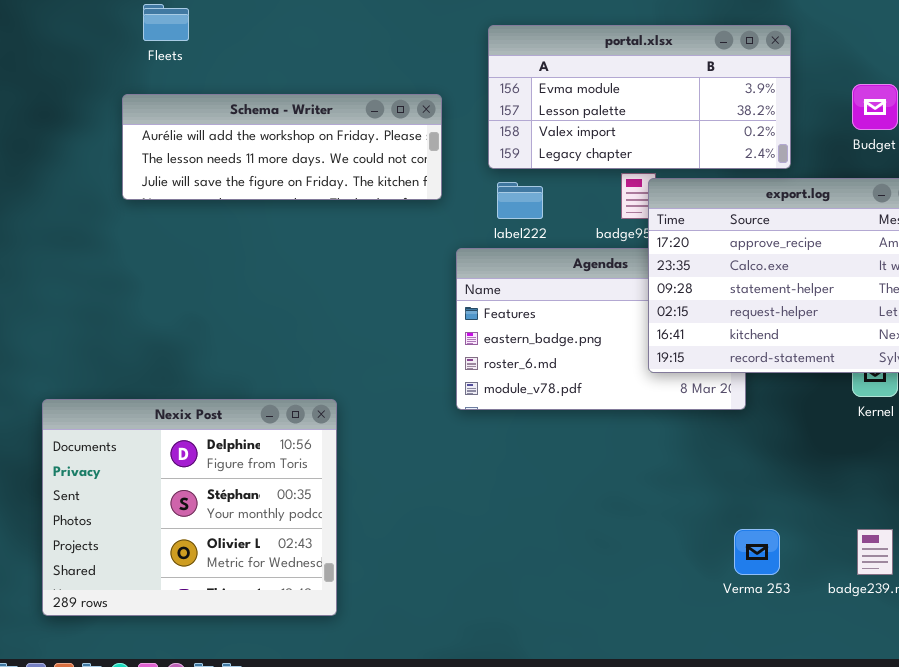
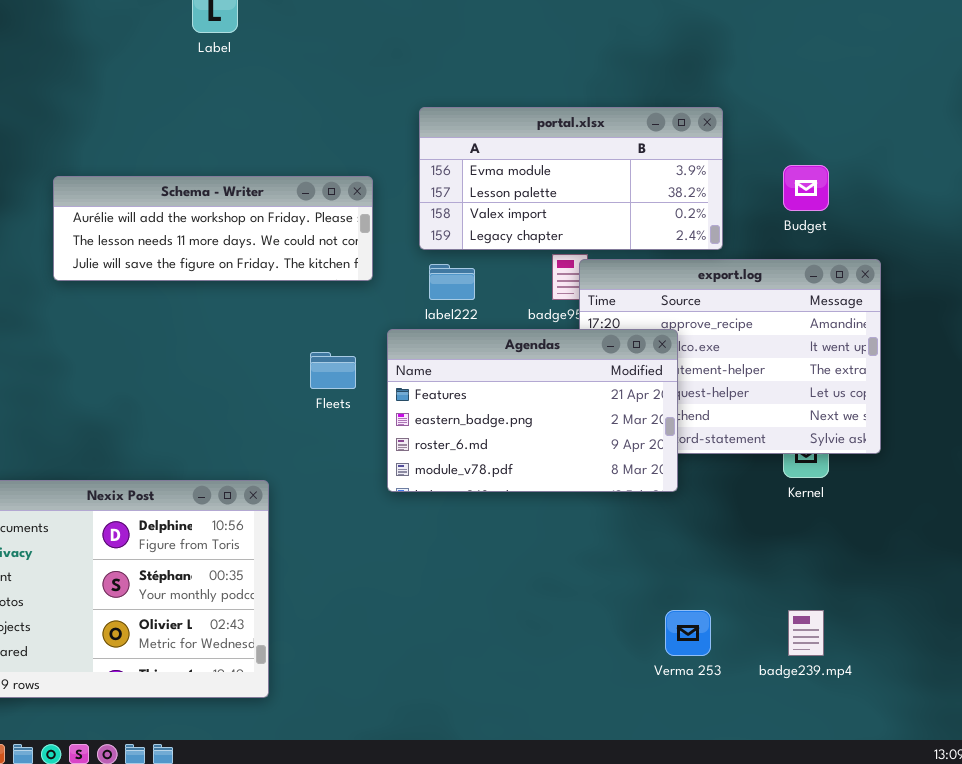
Fleets: [143,4,189,41] -> [310,352,356,389], moved
Agendas: [456,248,746,410] -> [387,329,678,492], raised

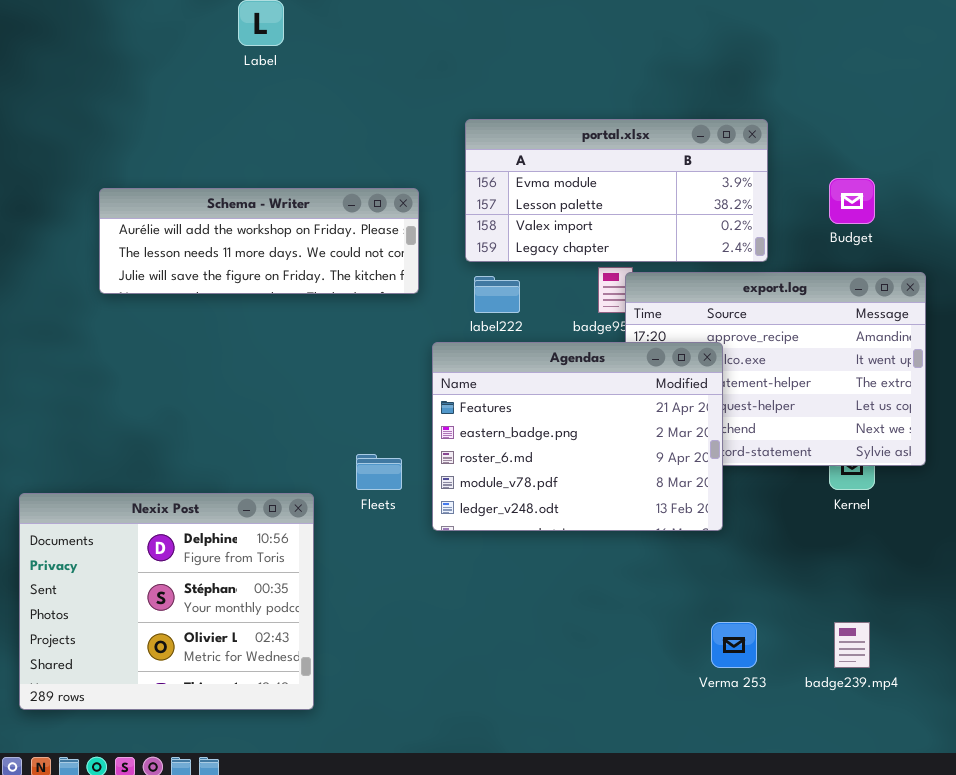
Agendas: [387,329,678,492] -> [432,342,723,531], resized
Fleets: [310,352,356,389] -> [356,454,402,490], moved

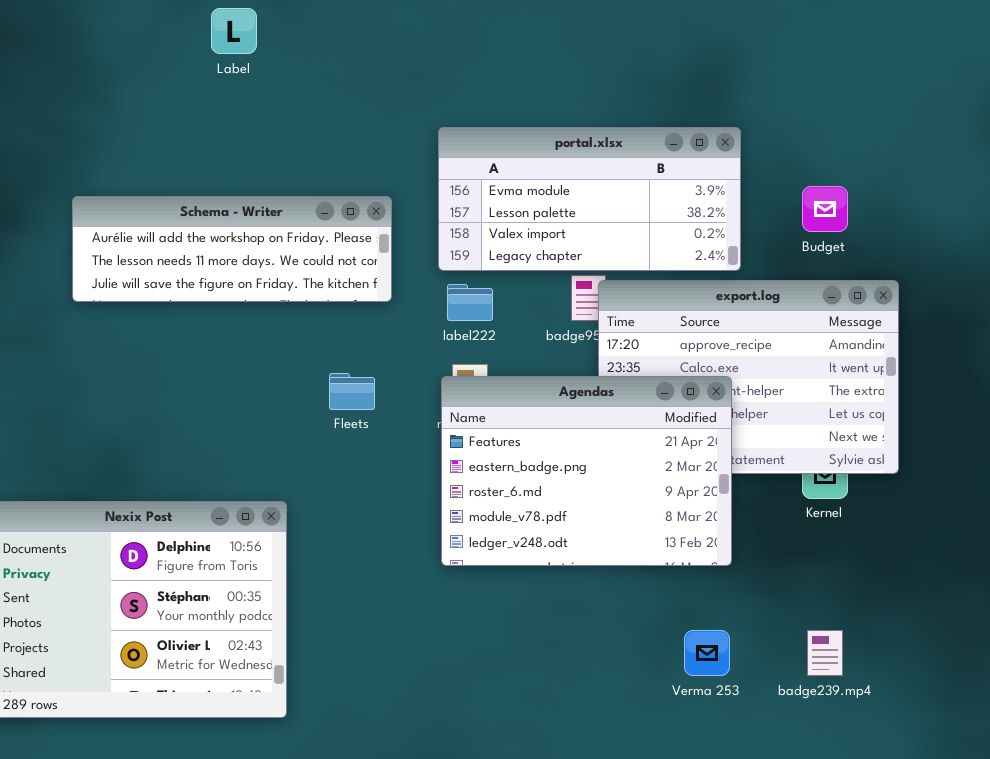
Agendas: [432,342,723,531] -> [441,376,732,566], moved
Fleets: [356,454,402,490] -> [329,373,375,410], moved

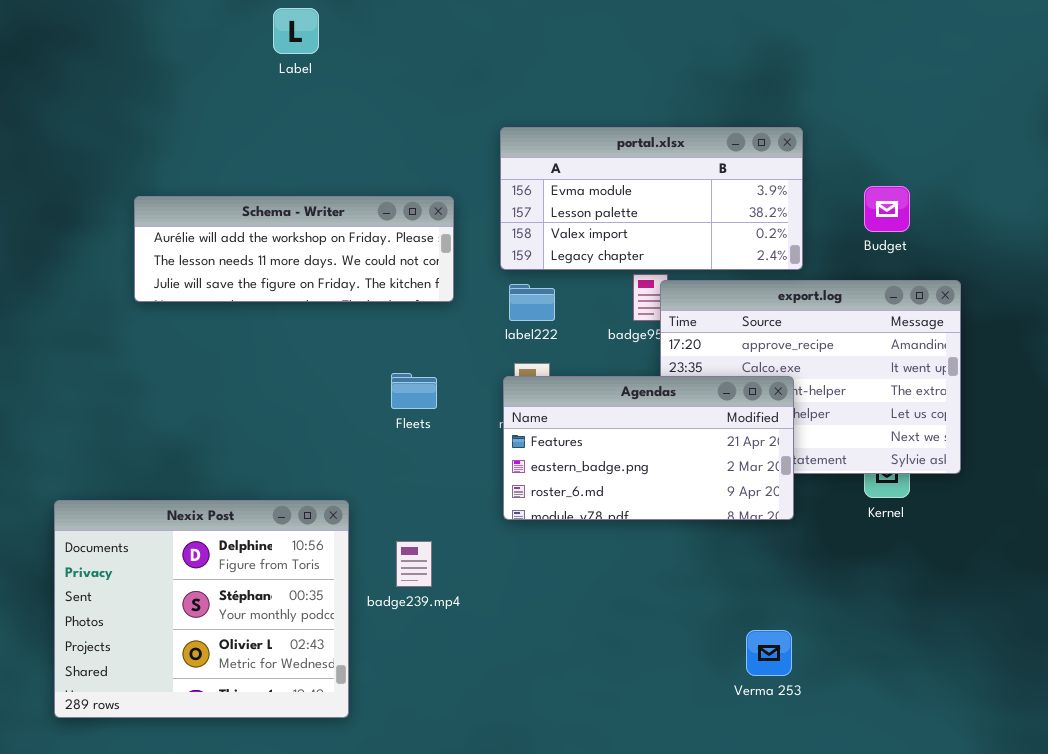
Agendas: [441,376,732,566] -> [503,376,794,520], resized
badge239.mp4: [807,630,843,676] -> [396,541,432,587], moved

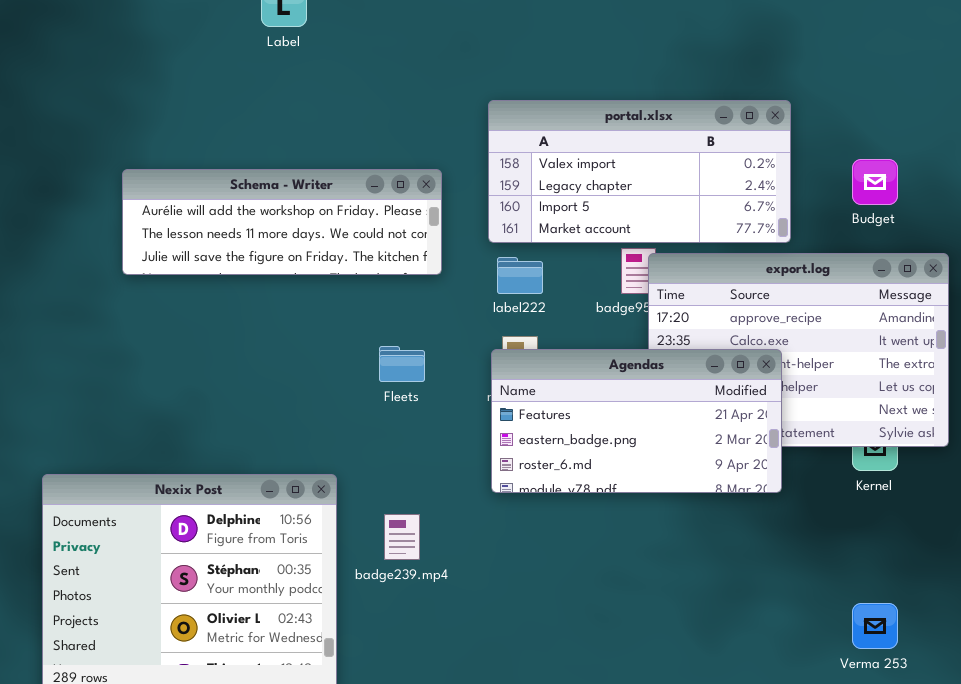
portal.xlsx: [500,127,803,270] -> [488,100,791,243], scrolled down 2 rows
Verma 253: [746,630,792,676] -> [852,603,898,649], moved

